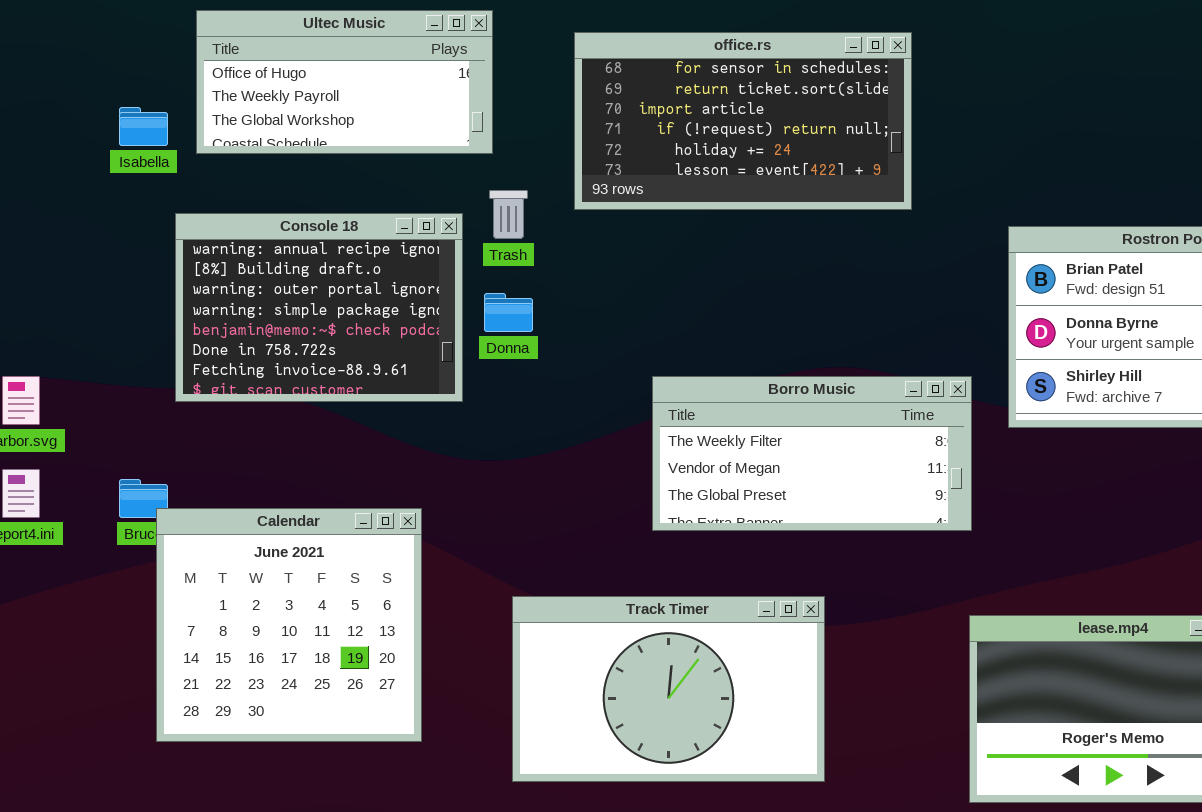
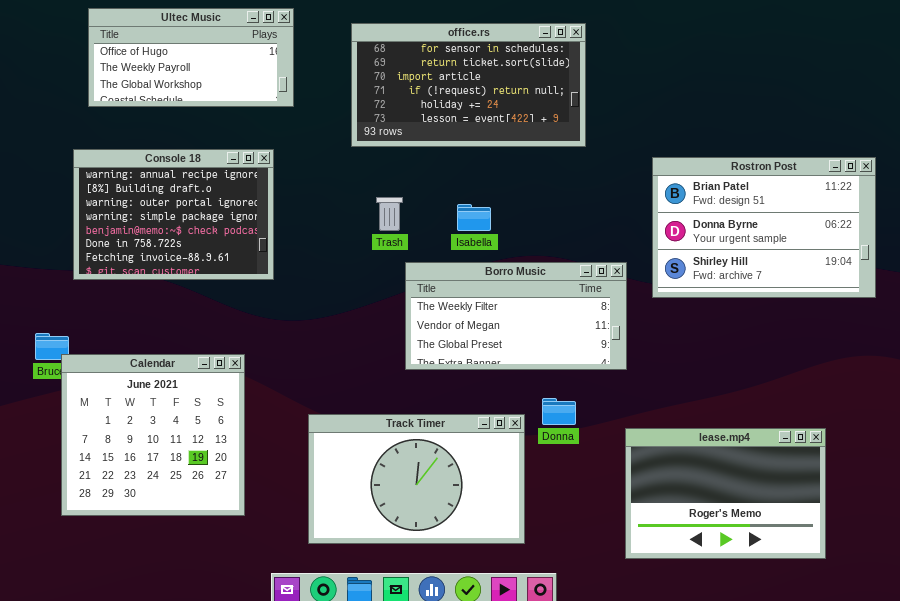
Isabella: [119,107,168,146] -> [457,204,491,231], moved
Trash: [489,190,528,239] -> [376,197,403,231], moved
Donna: [484,293,533,332] -> [542,398,576,425], moved

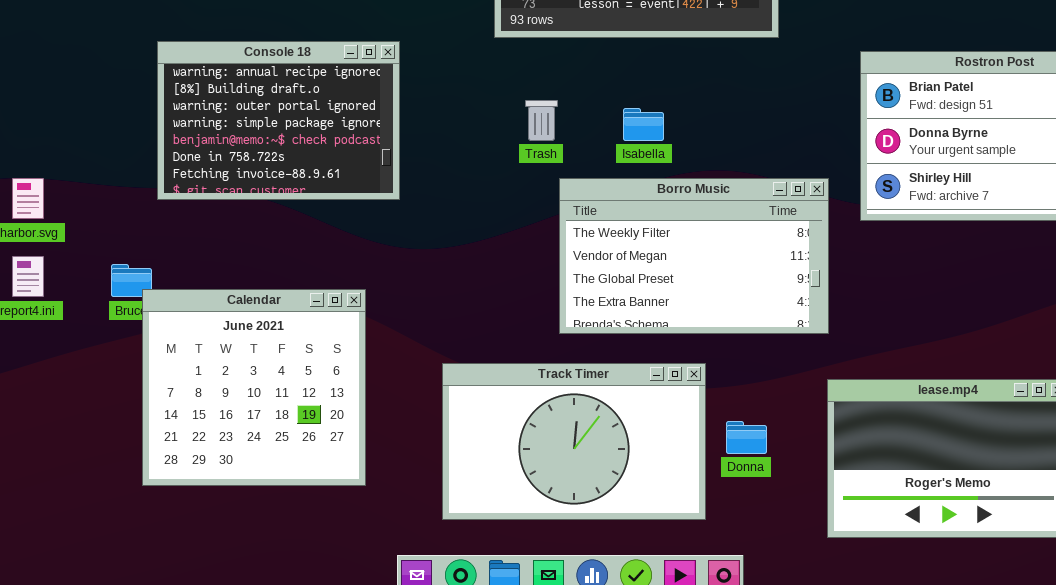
Borro Music: [405,262,627,370] -> [559,178,829,334], resized
Donna: [542,398,576,425] -> [726,421,767,454], moved

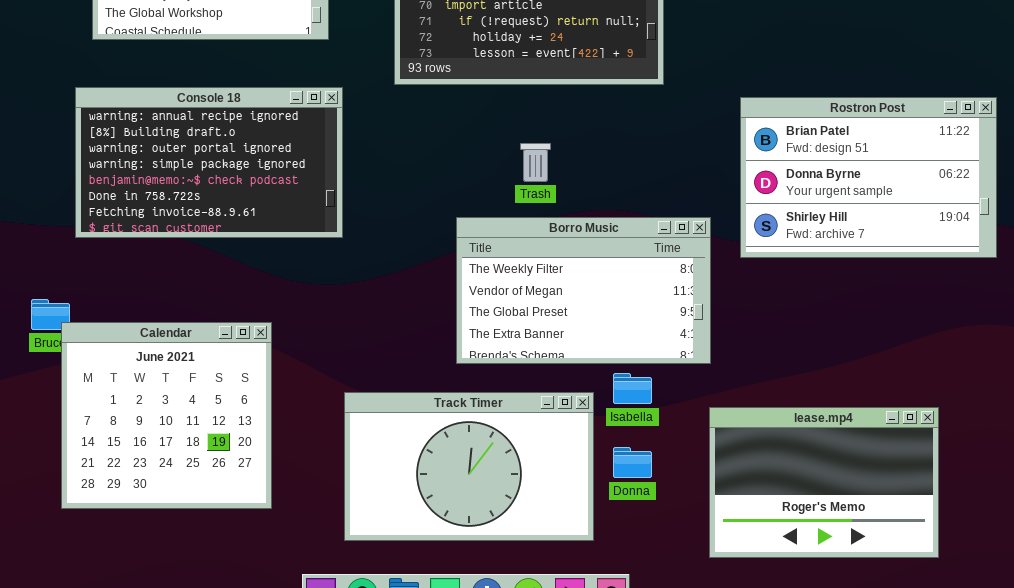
Console 18: [157,41,400,200] -> [75,87,343,238], resized
Trash: [525,100,558,141] -> [520,143,551,182], moved
Isabella: [623,108,664,141] -> [613,373,652,404], moved

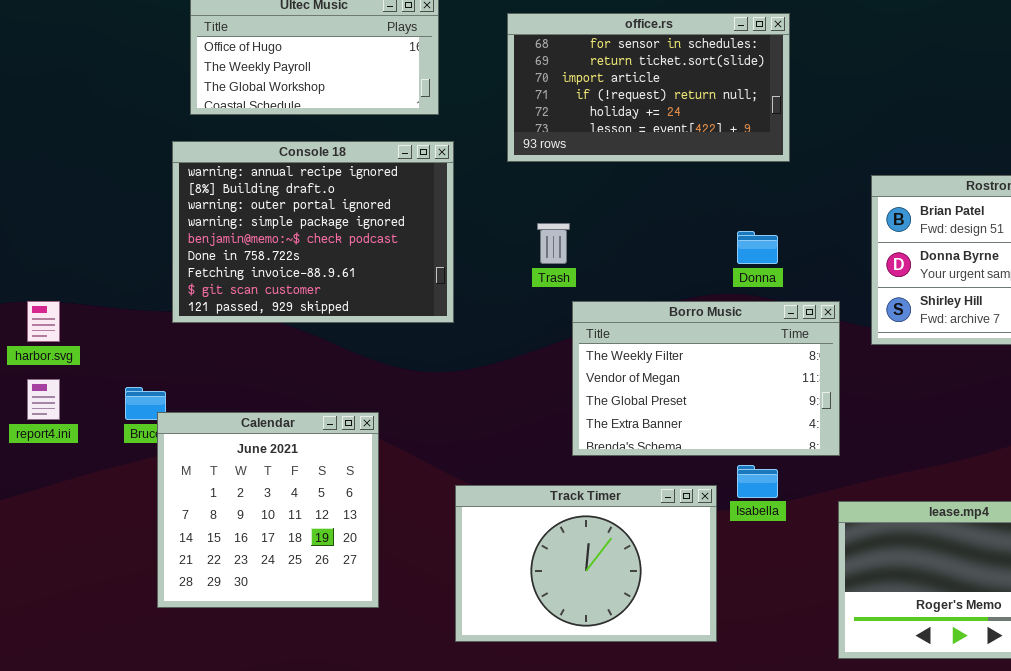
Console 18: [75,87,343,238] -> [172,141,454,323], resized
Trash: [520,143,551,182] -> [537,223,570,264], moved
Donna: [613,447,652,478] -> [737,231,778,264], moved

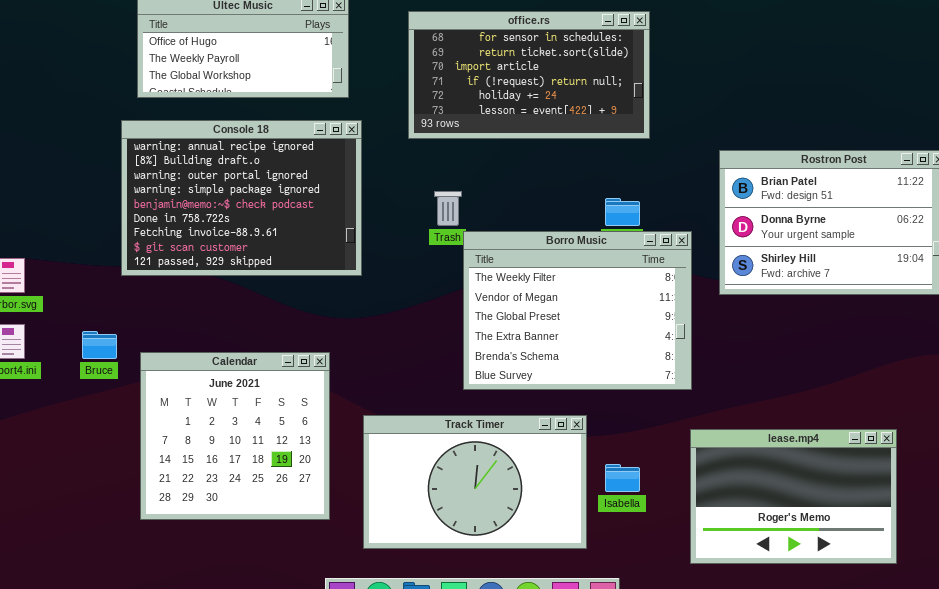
Borro Music: [572,301,840,456] -> [463,231,692,390], resized
Calendar: [157,412,379,608] -> [140,352,330,520], moved
Isabella: [737,465,778,498] -> [605,464,640,492], moved

